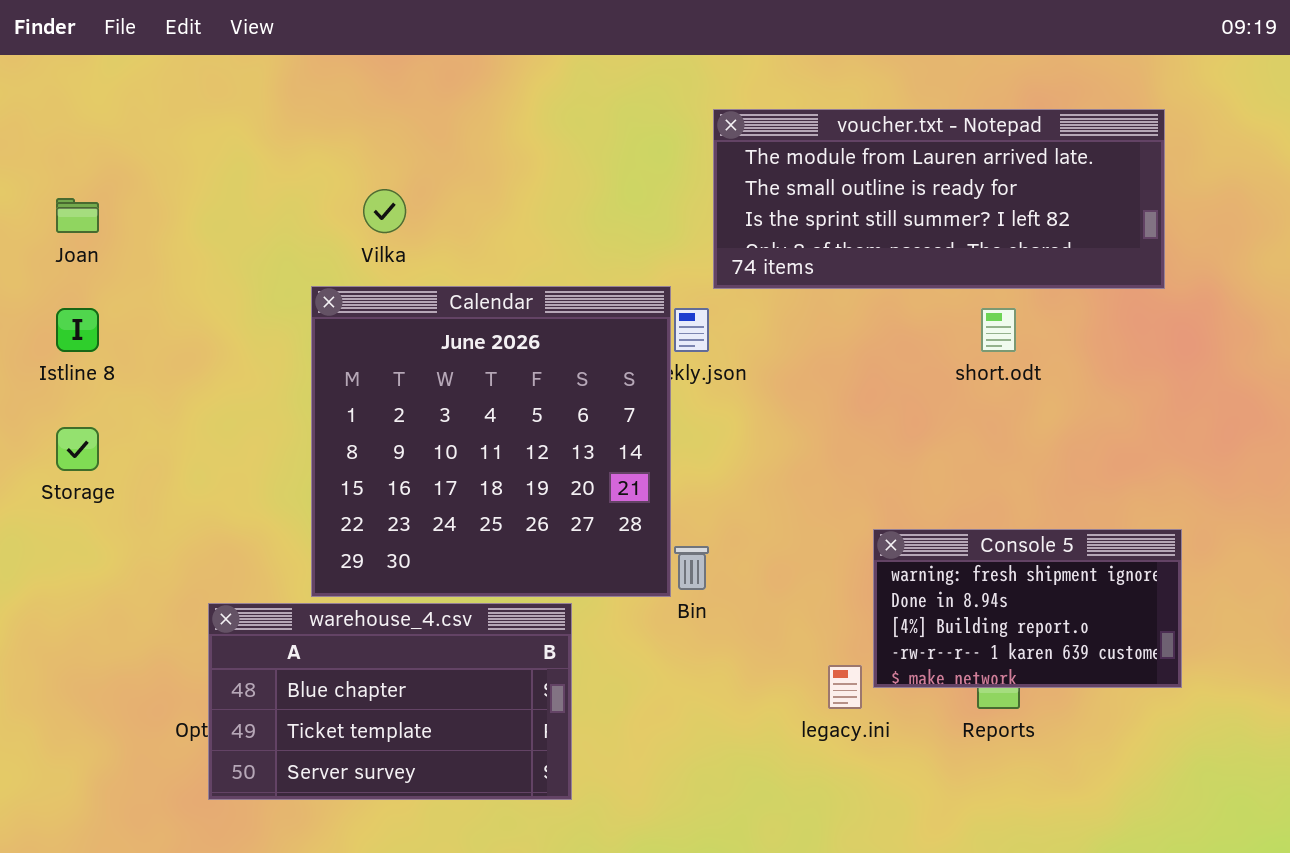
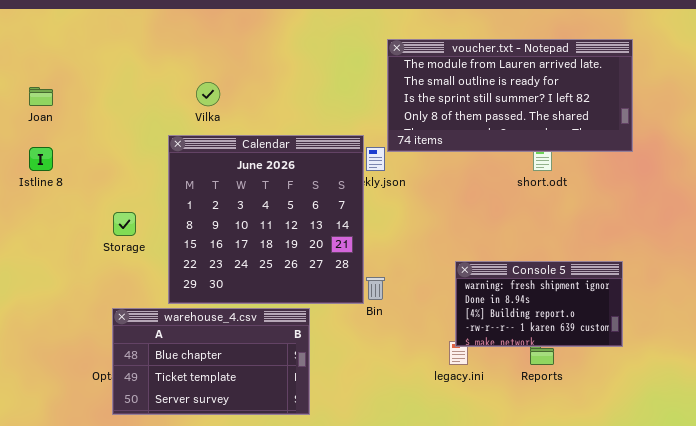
voucher.txt - Notepad: [713,109,1165,289] -> [387,39,633,152], resized
Storage: [56,427,99,471] -> [113,212,136,236], moved
Console 5: [873,529,1182,688] -> [455,261,623,347], moved

